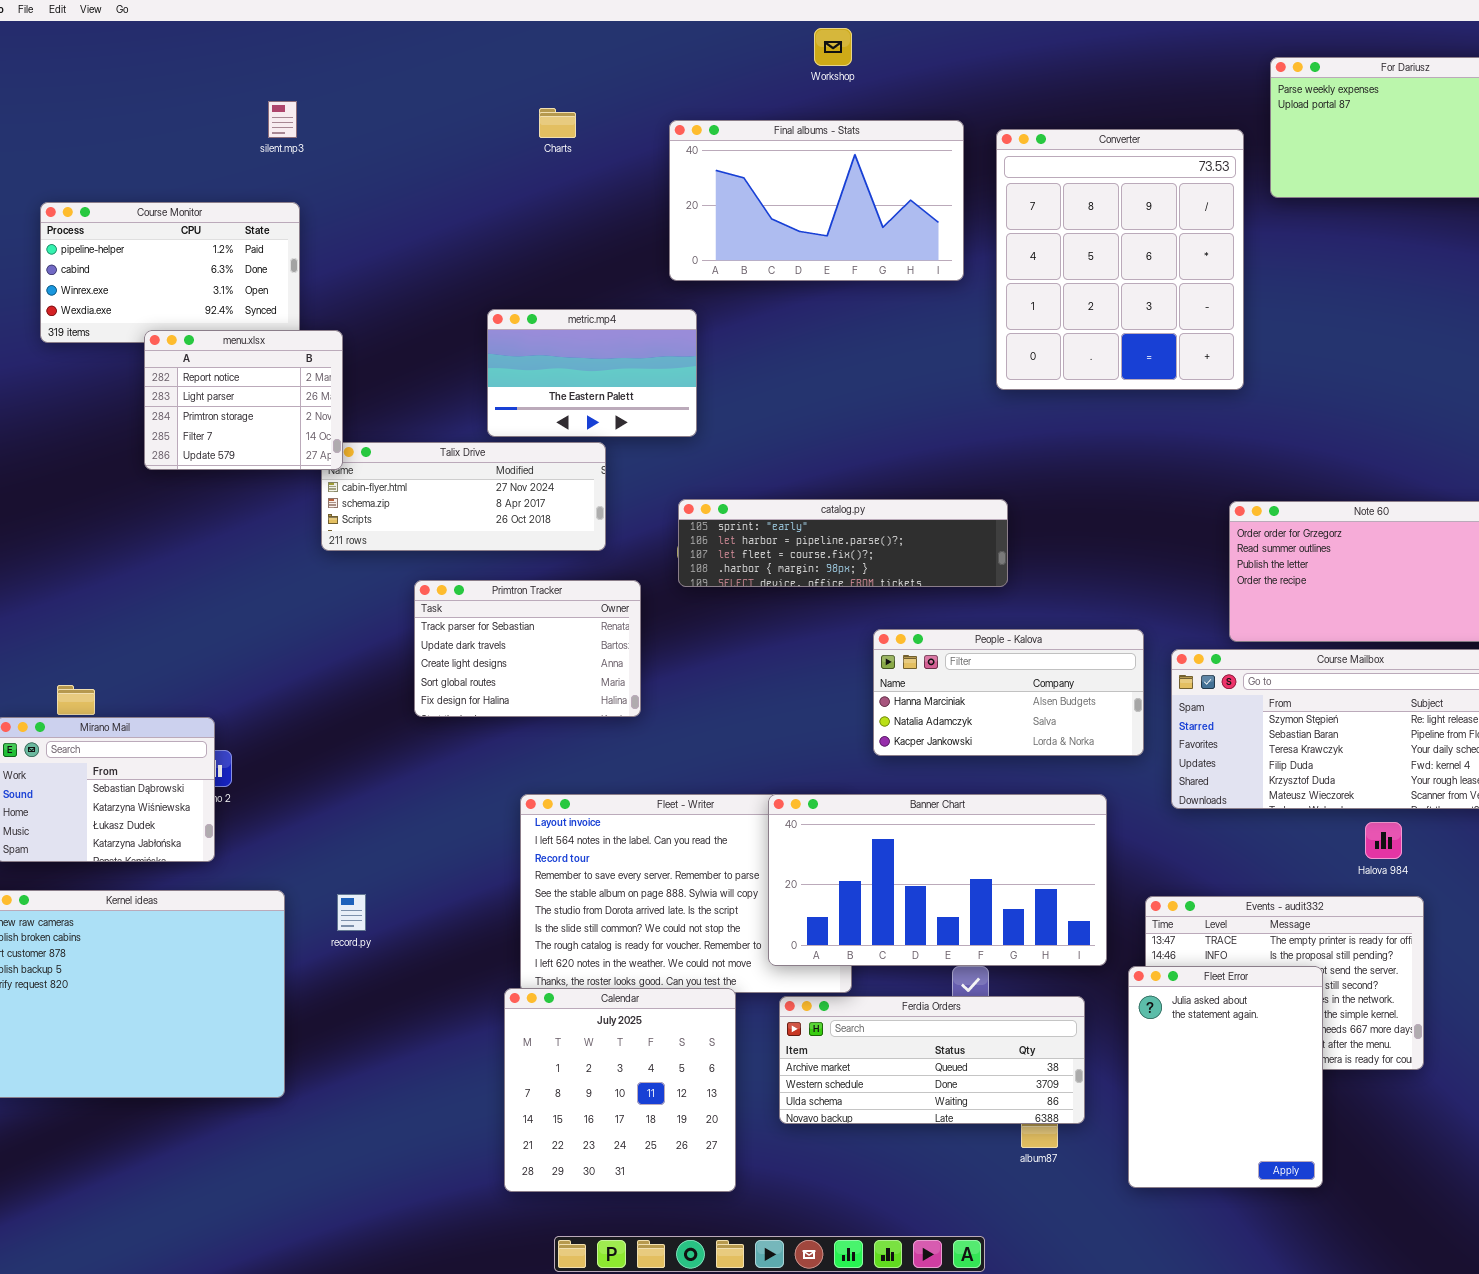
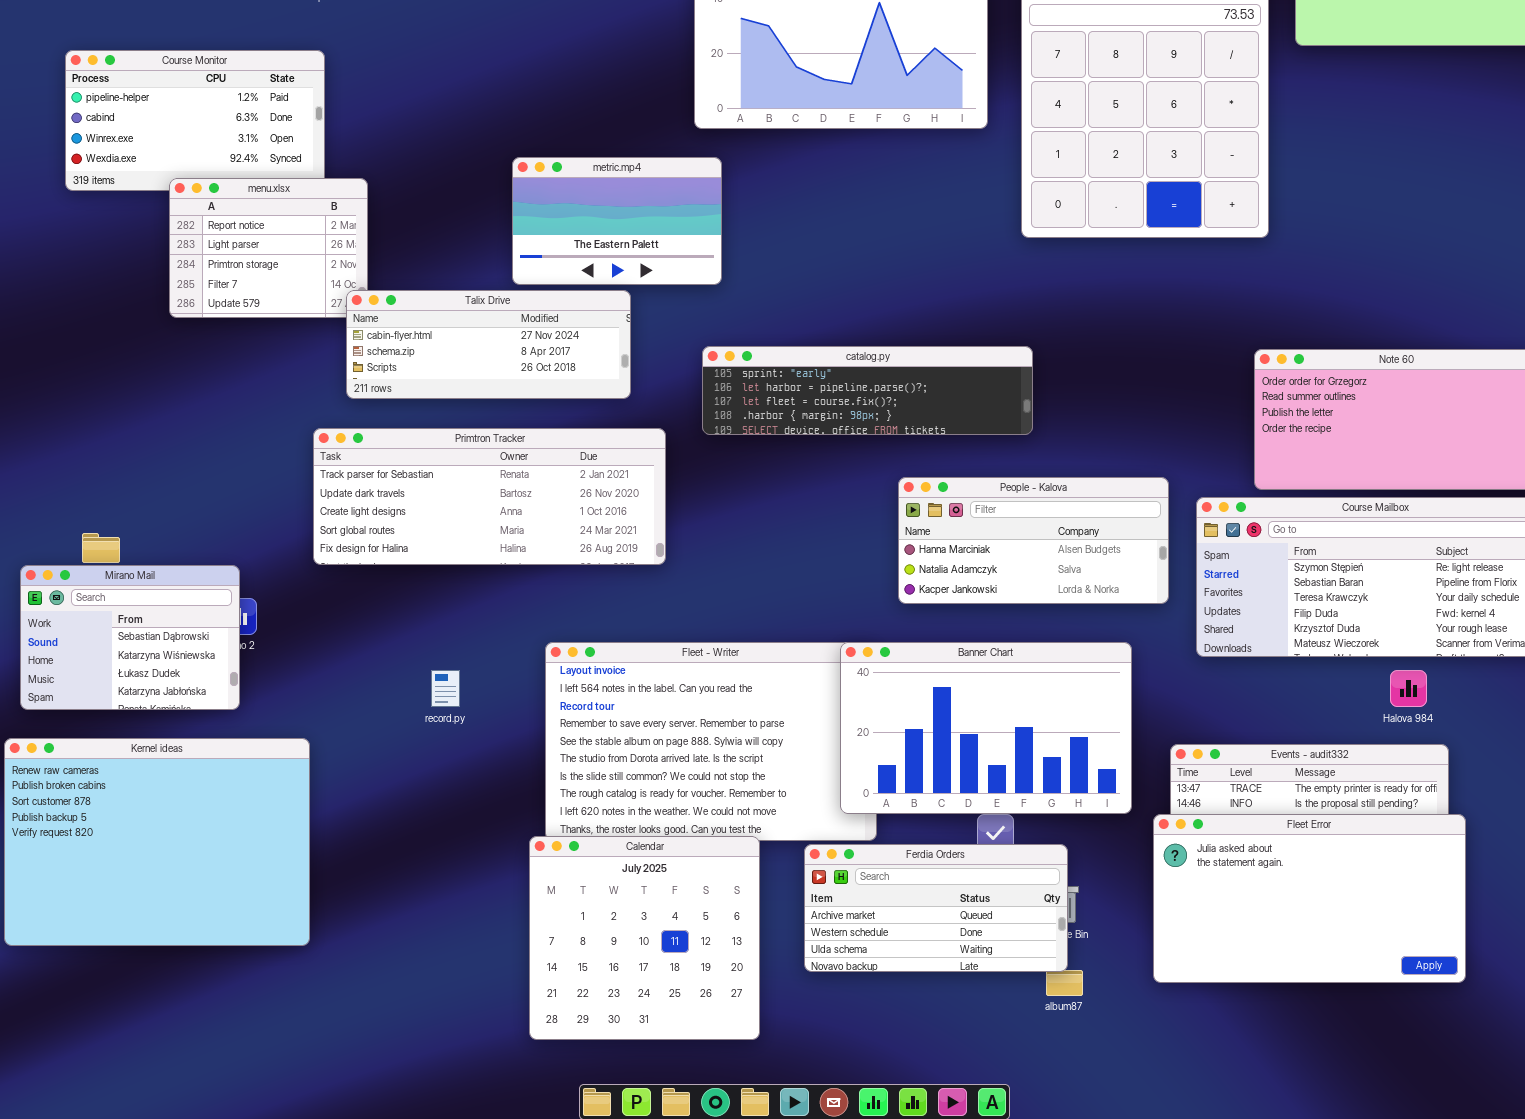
Talix Drive: [321,442,606,551] -> [346,290,631,399], raised
Primtron Tracker: [414,580,641,717] -> [313,428,666,565], resized
Banner Chart: [768,794,1107,966] -> [840,642,1132,814], resized
record.py: [337,894,366,931] -> [431,670,460,707], moved
Fleet Error: [1128,966,1323,1188] -> [1153,814,1466,983], resized
Ferdia Orders: [779,996,1085,1124] -> [804,844,1068,972], resized

